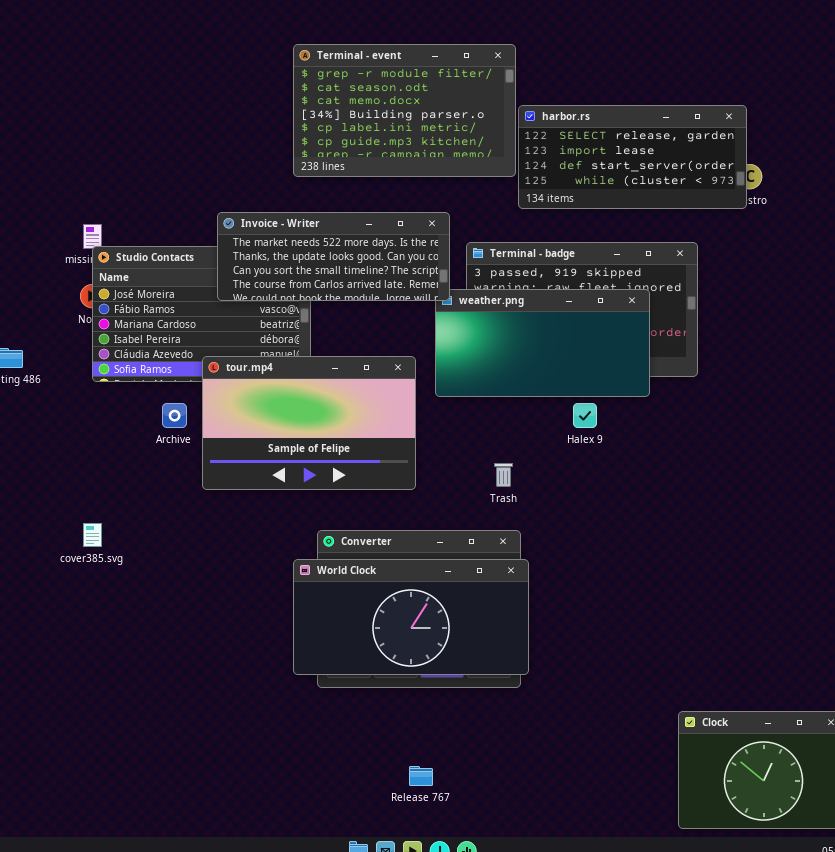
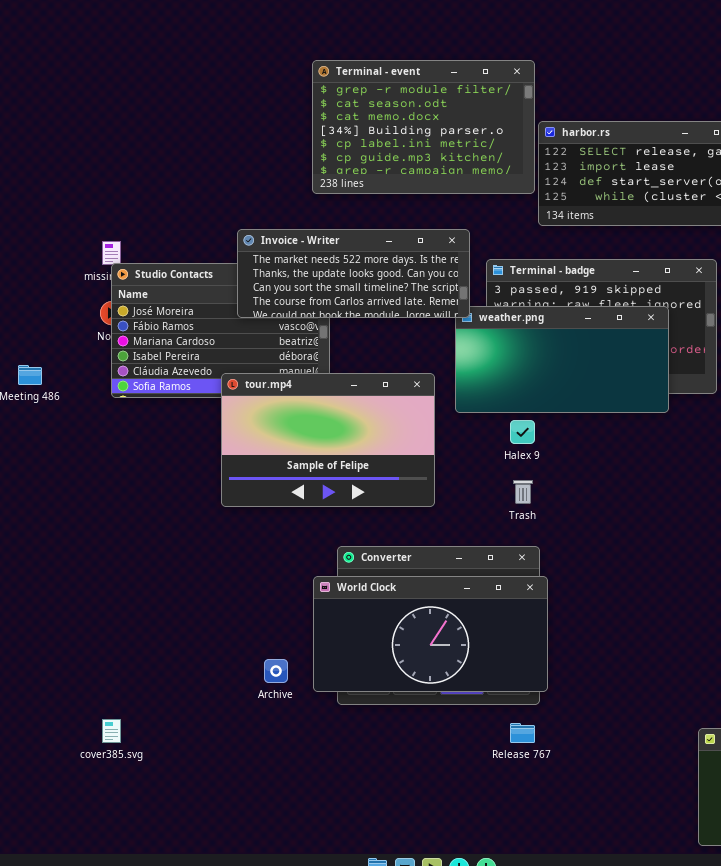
Archive: [162,403,187,428] -> [264,659,288,683], moved
Halex 9: [573,403,597,428] -> [510,420,535,444], moved
cover385.svg: [83,523,102,547] -> [102,719,121,743], moved
Release 767: [409,766,433,786] -> [510,723,535,743], moved

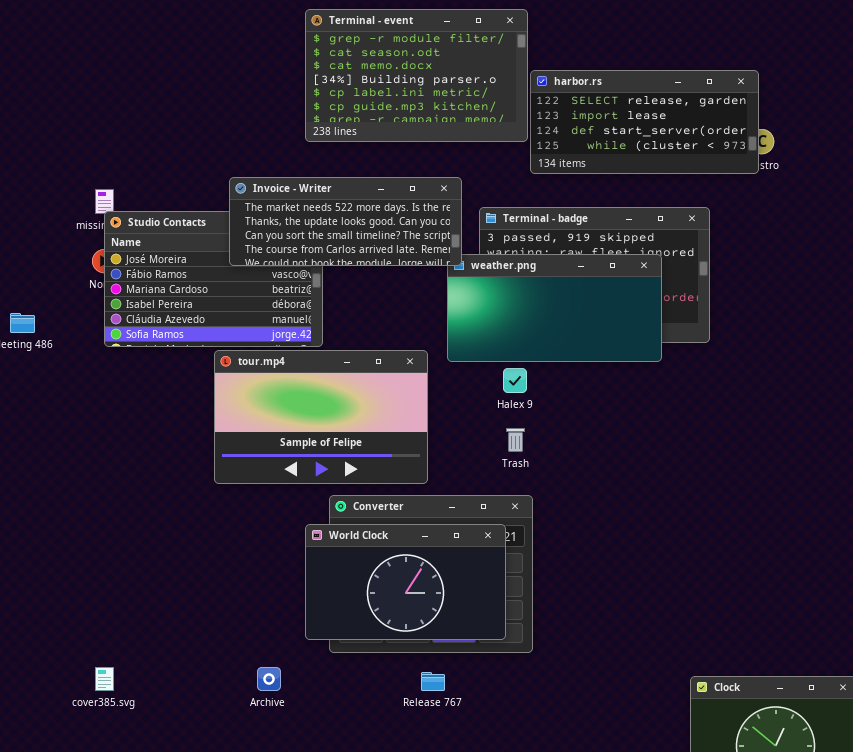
tour.mp4: [221,373,435,507] -> [214,350,428,484], moved
World Clock: [313,576,548,692] -> [305,524,506,640], resized
Archive: [264,659,288,683] -> [257,667,281,691], moved
Release 767: [510,723,535,743] -> [421,672,445,691], moved

